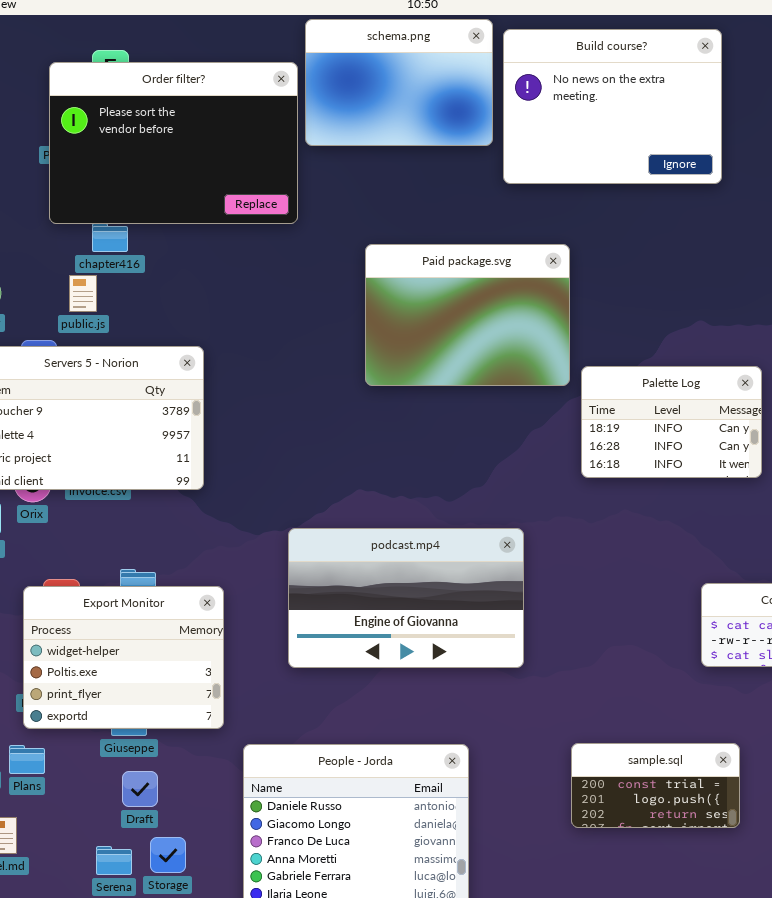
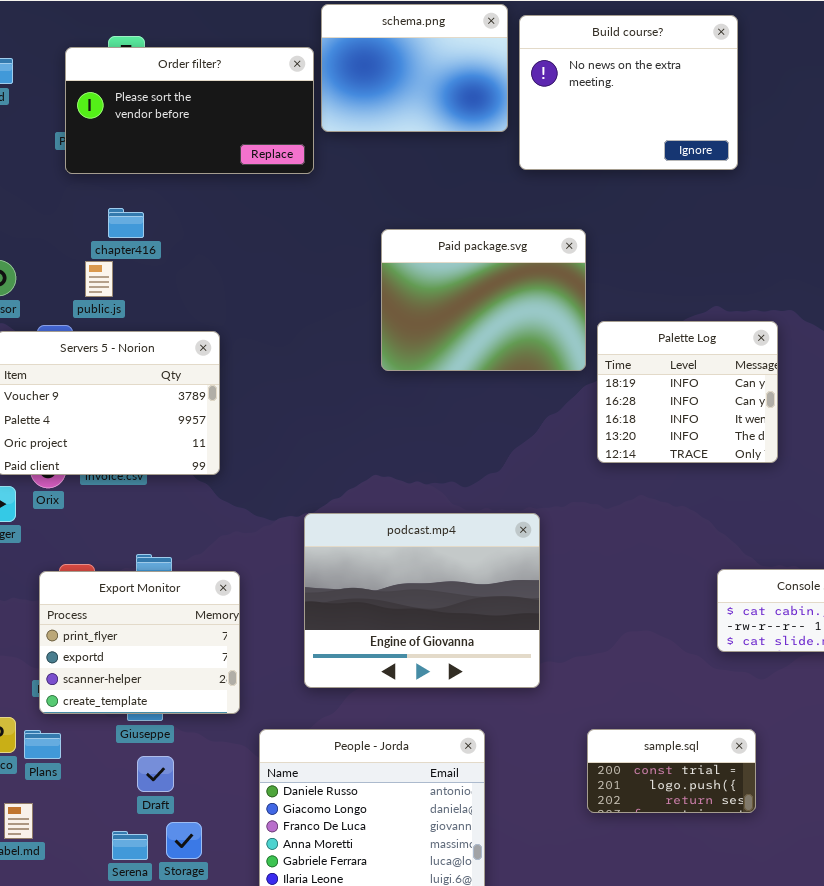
Order filter?: [49,62,298,224] -> [65,47,314,174], resized
Palette Log: [581,366,762,478] -> [597,321,778,463], resized
podcast.mp4: [288,528,524,668] -> [304,513,540,688], resized
Export Monitor: [23,586,224,729] -> [39,571,240,714], scrolled down 2 rows

